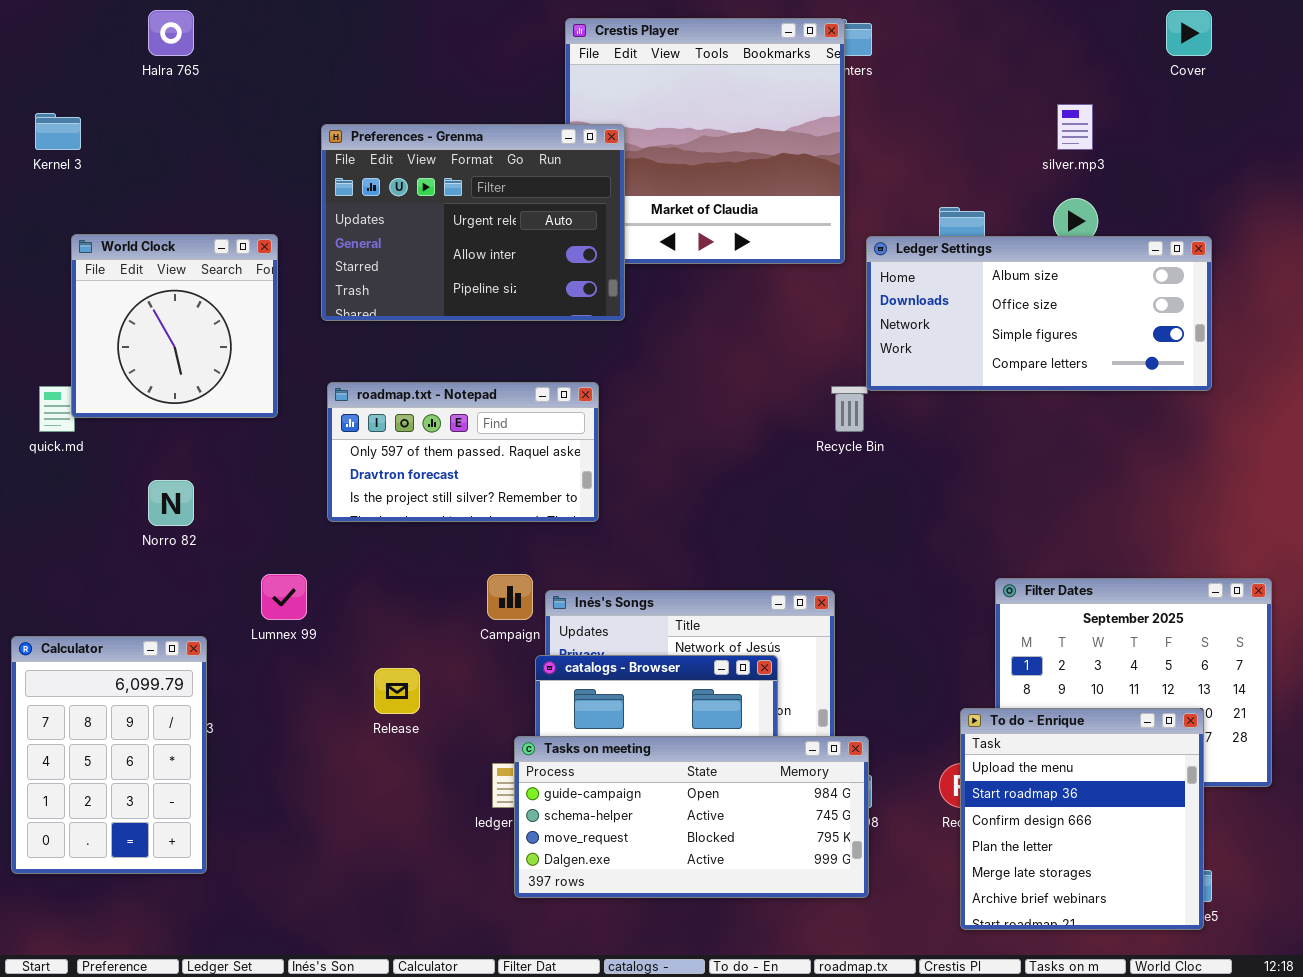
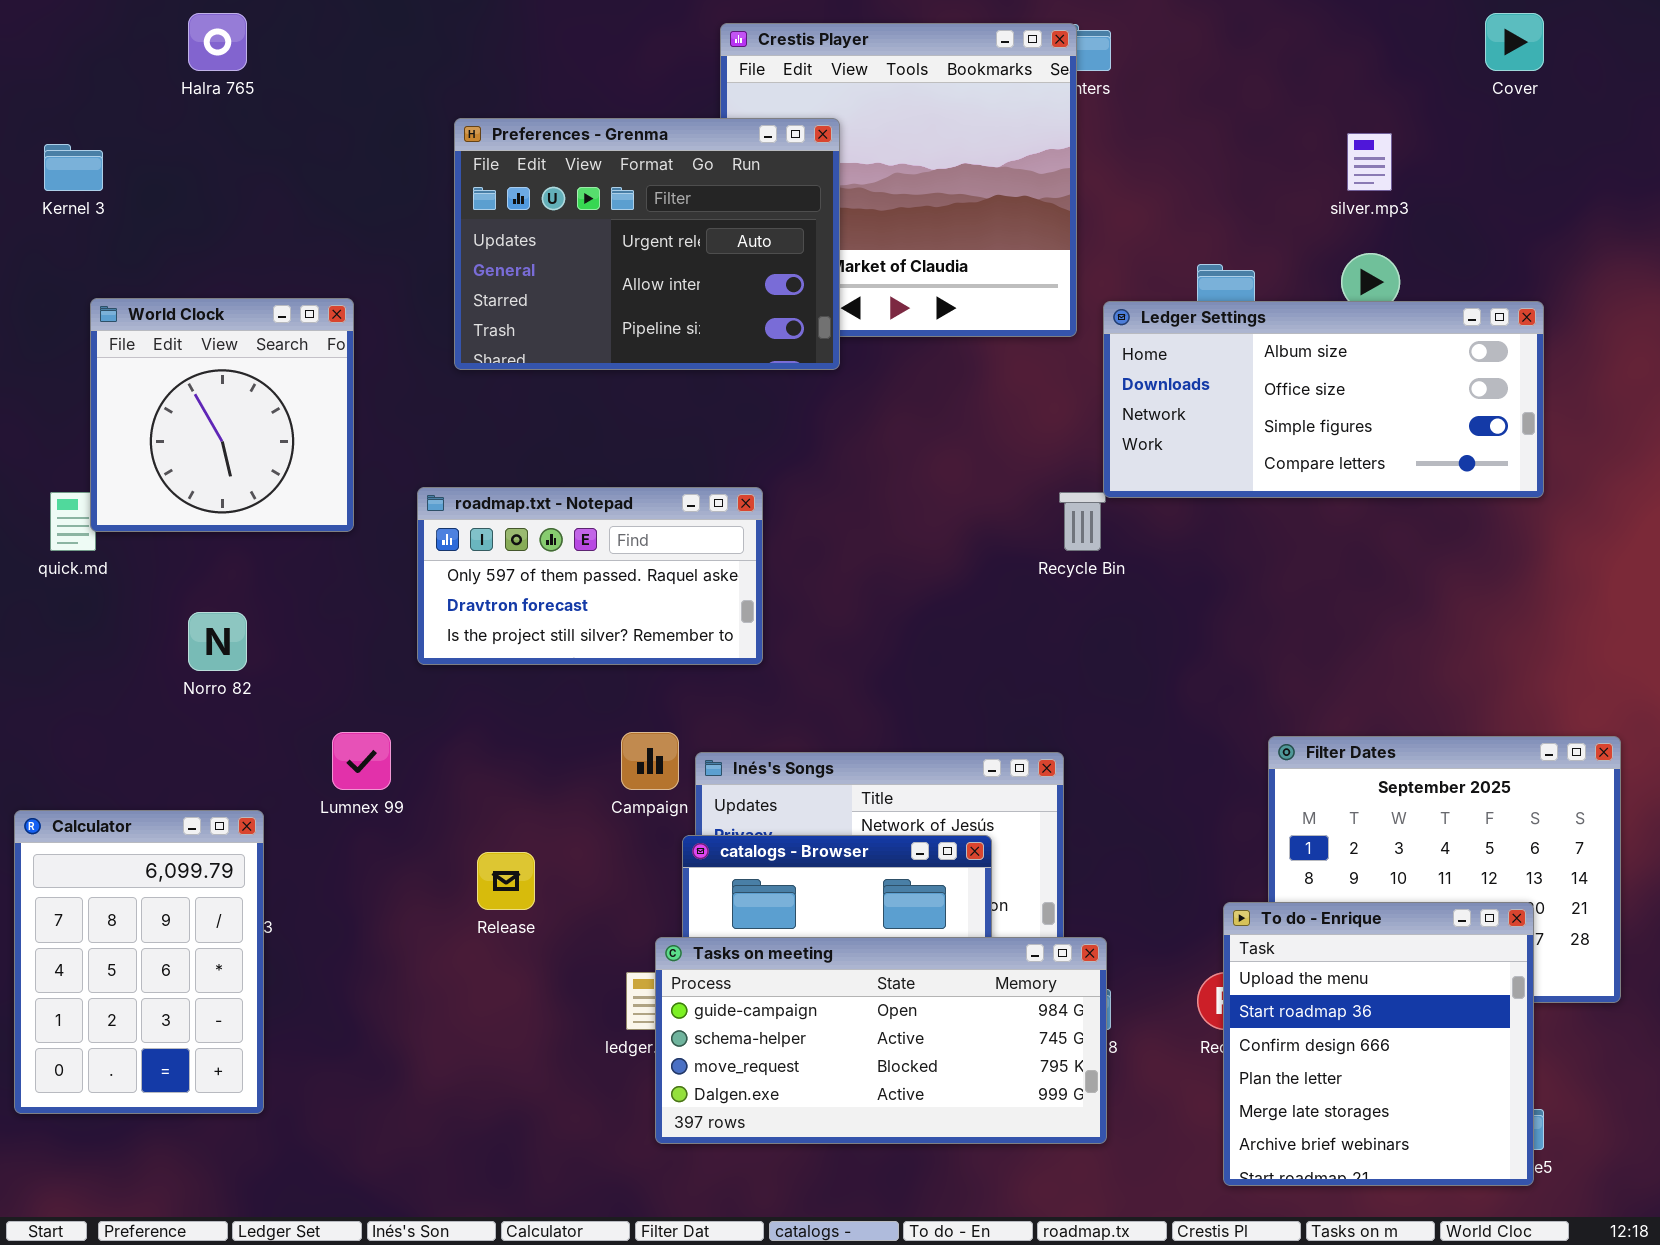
Preferences - Grenma: [321,124,625,321] -> [454,118,840,370], moved

